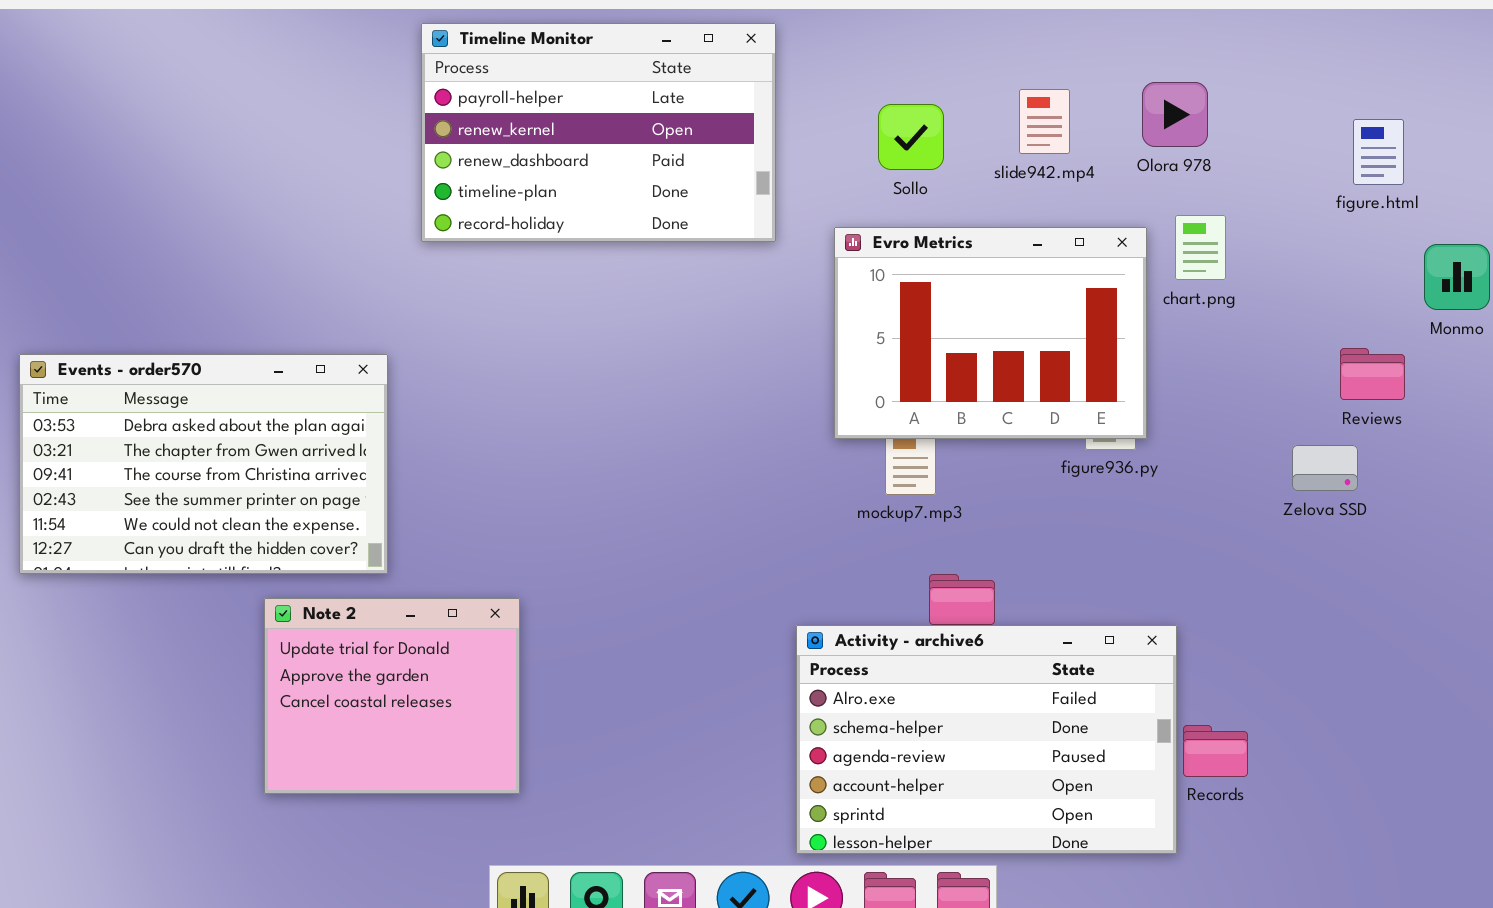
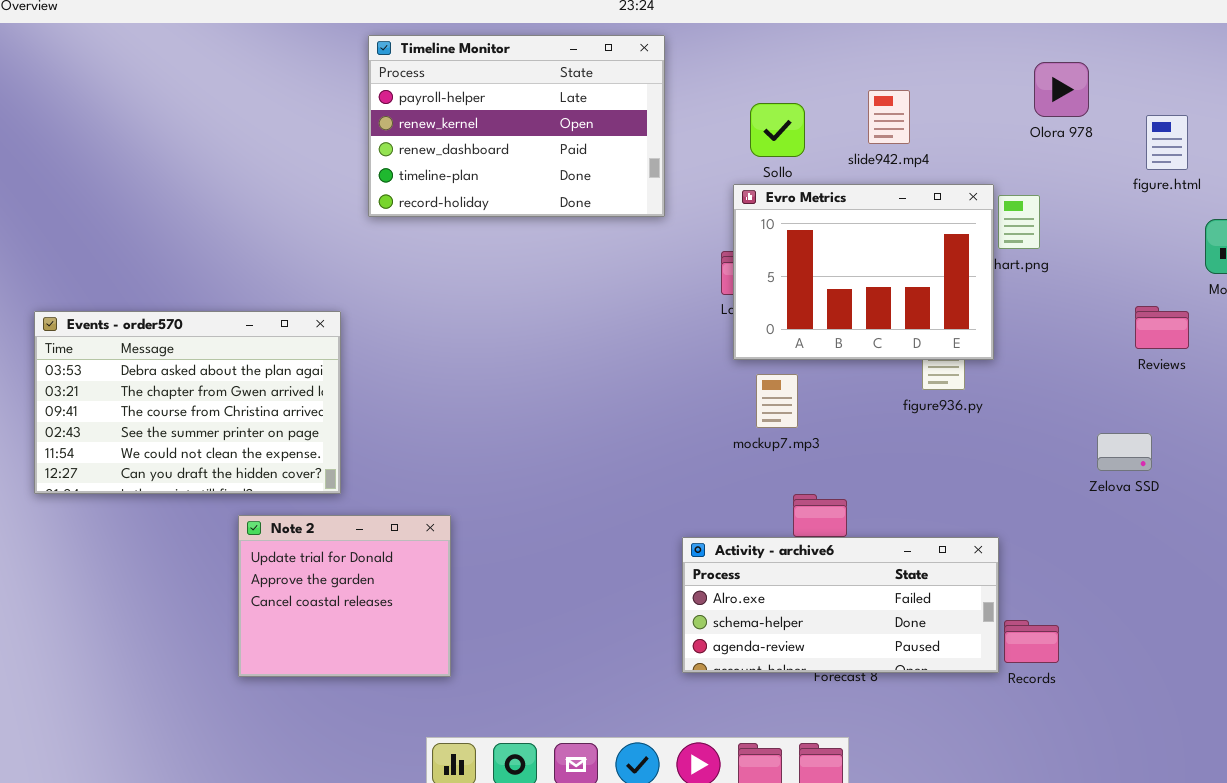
Olora 978: [1142,82,1208,147] -> [1034,62,1089,117], moved
Evro Metrics: [834,227,1147,439] -> [733,184,994,360], moved
Zelova SSD: [1292,445,1358,491] -> [1097,433,1152,471], moved
Activity - archive6: [796,625,1177,854] -> [682,537,999,673], resized

